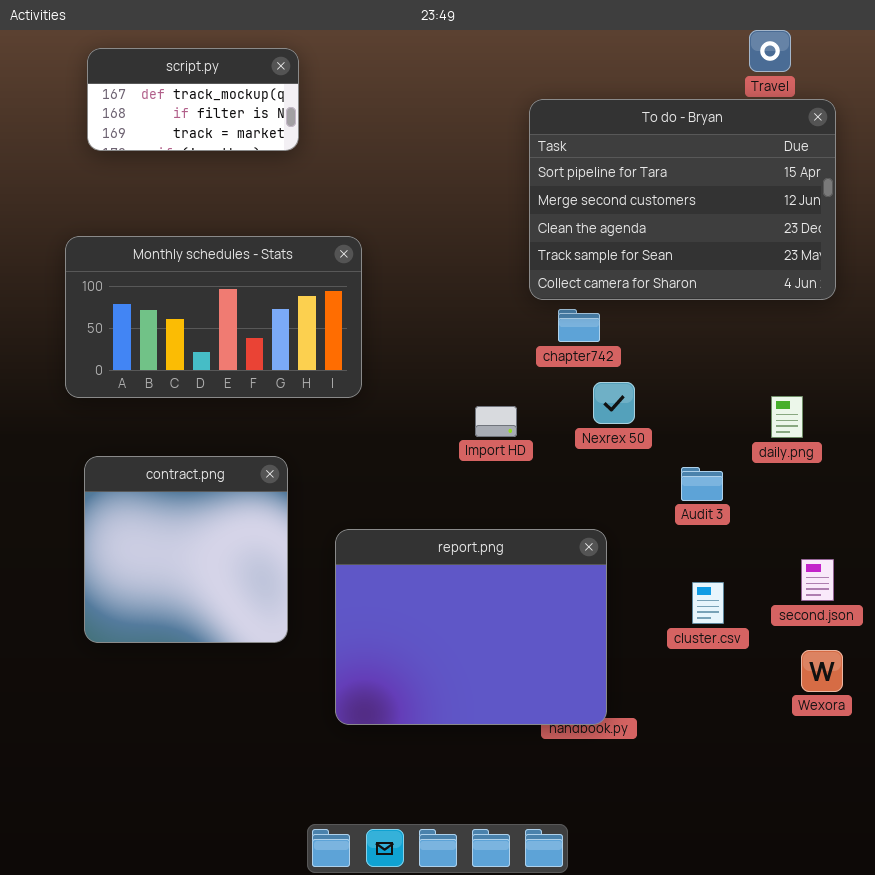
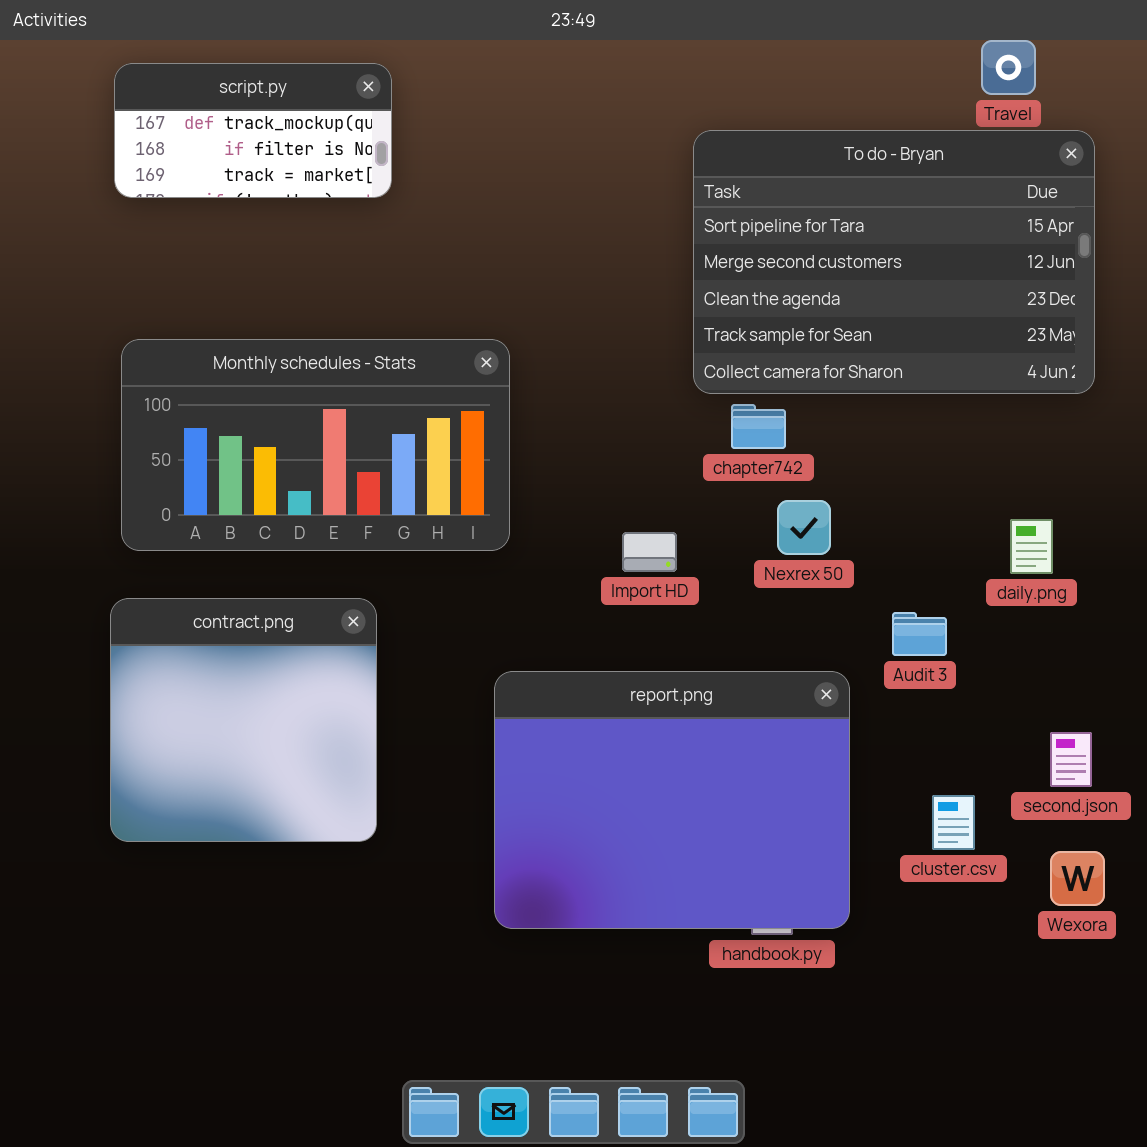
Monthly schedules - Stats: [65,236,362,398] -> [121,339,510,551], moved
report.png: [335,529,607,725] -> [494,671,850,929], moved
cluster.csv: [692,582,724,624] -> [932,795,975,850], moved

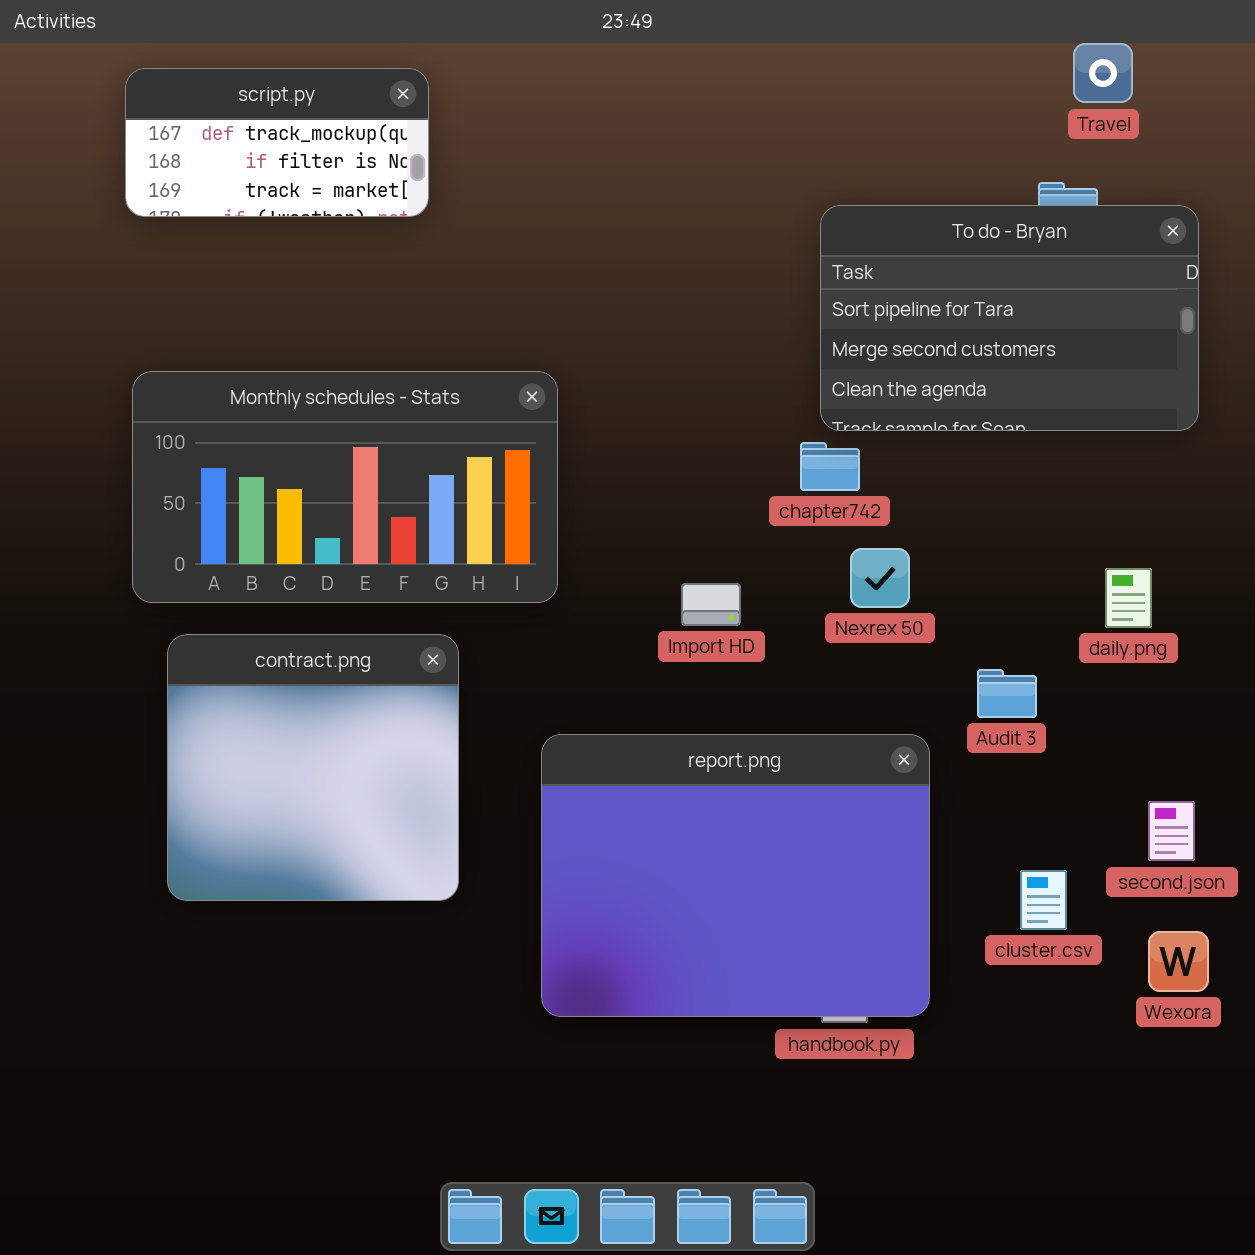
To do - Bryan: [693,130,1095,394] -> [820,205,1199,431], resized
contract.png: [110,598,377,842] -> [167,634,459,901], moved

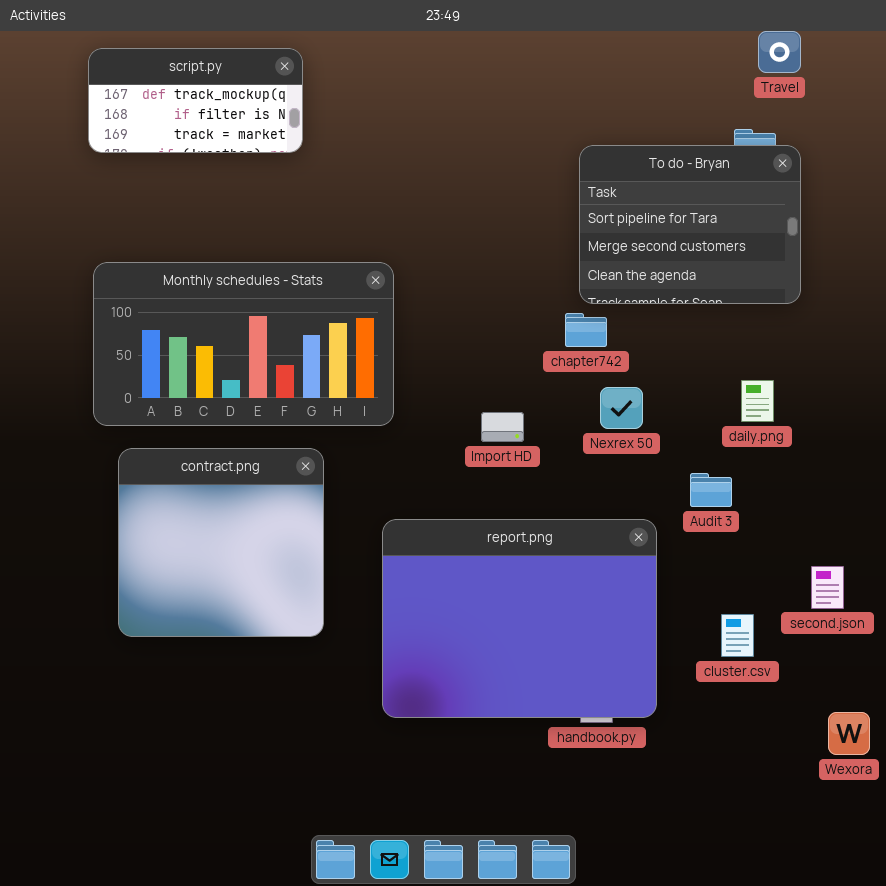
To do - Bryan: [820,205,1199,431] -> [579,145,801,304], resized
daily.png: [1105,568,1152,628] -> [741,380,774,422], moved
Wexora: [1148,931,1209,992] -> [828,712,870,755], moved

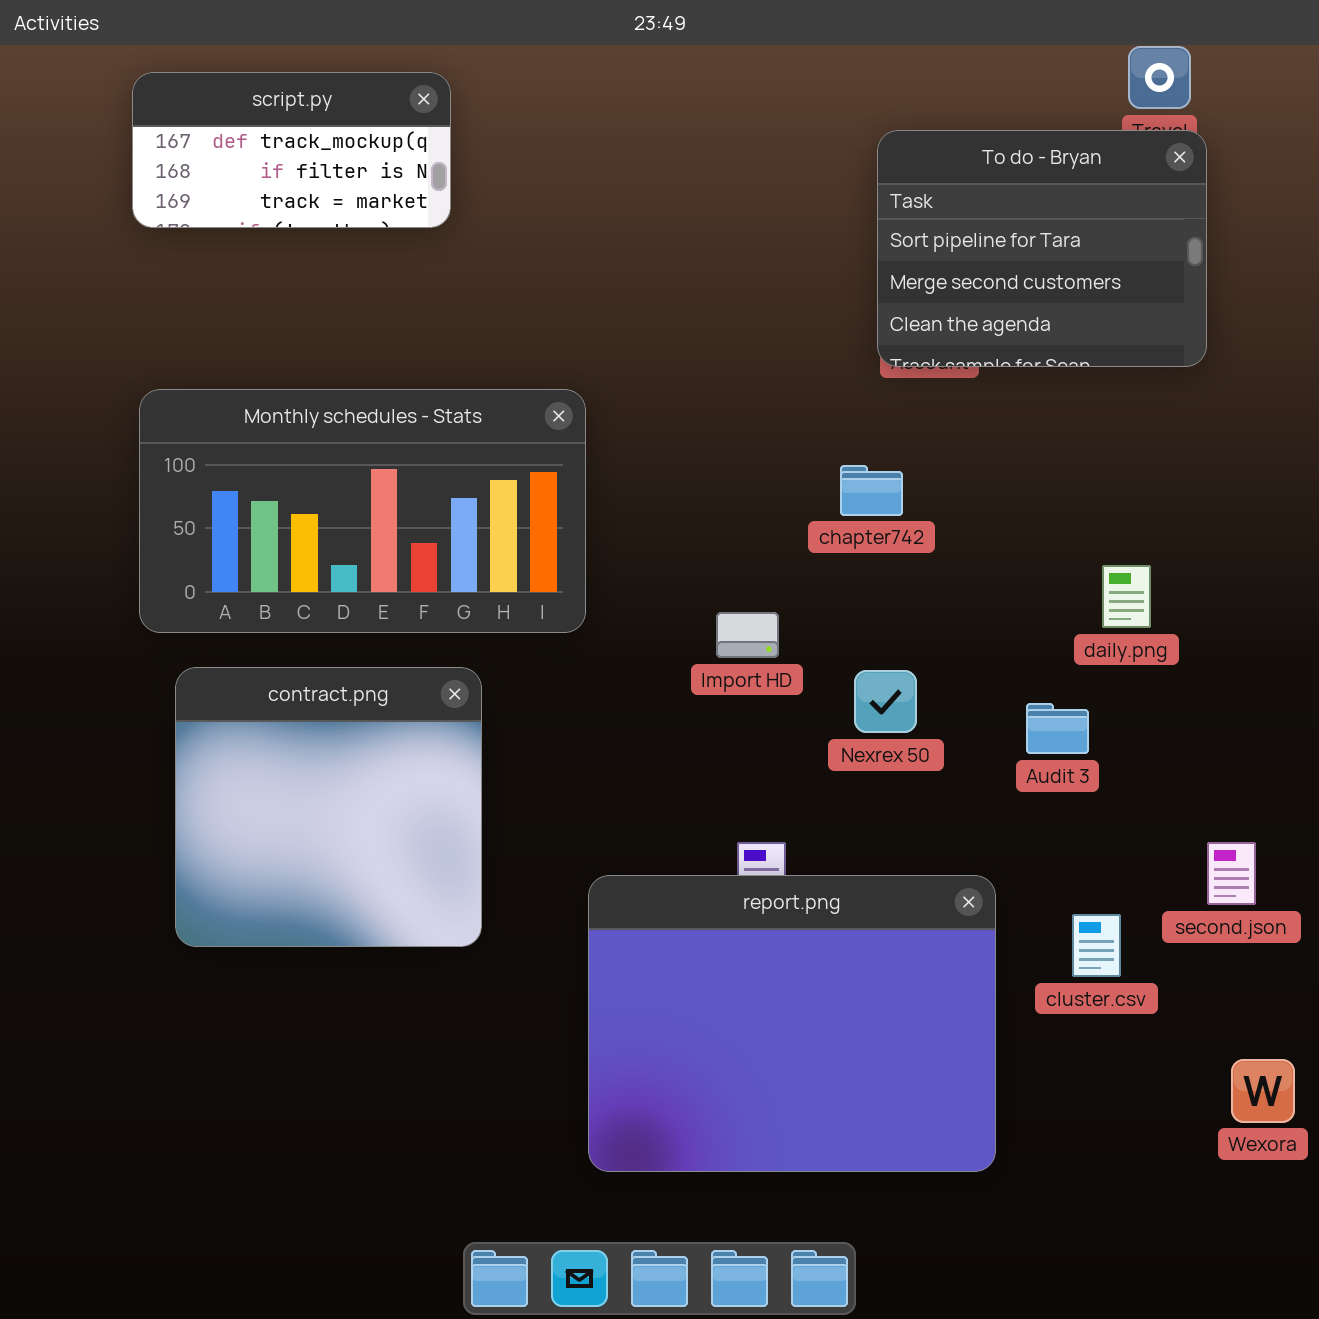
To do - Bryan: [579,145,801,304] -> [877,130,1207,367], moved
Nexrex 50: [600,387,643,429] -> [854,670,917,733], moved
report.png: [382,519,657,718] -> [588,875,996,1172], moved

